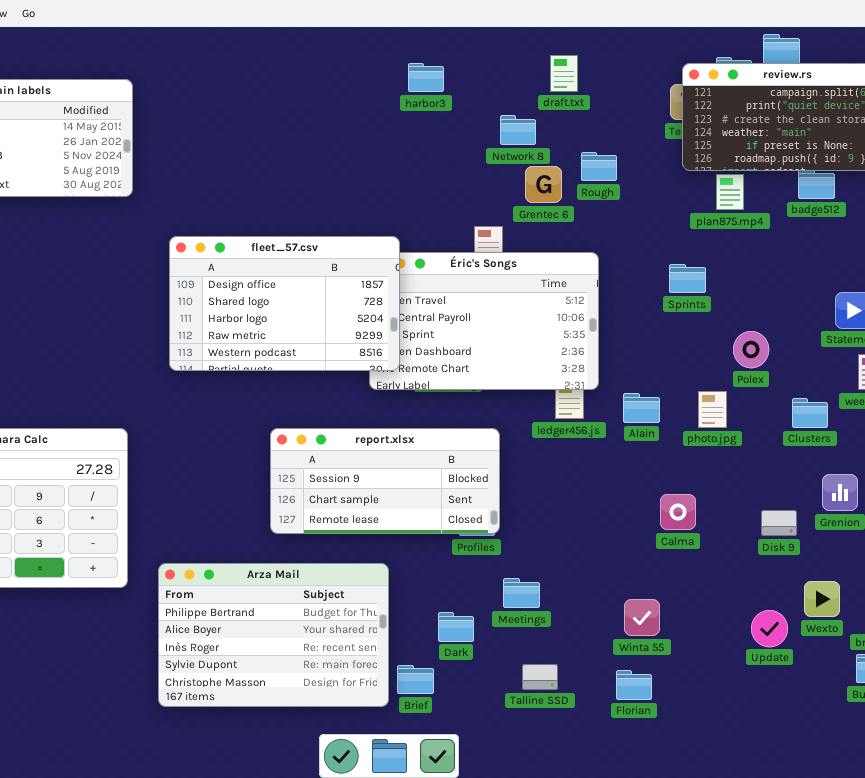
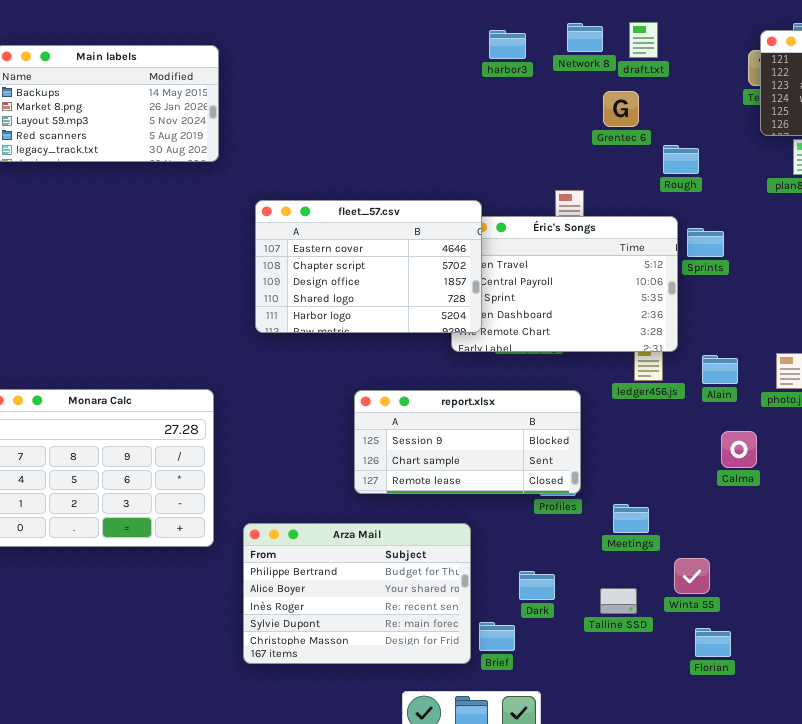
Network 8: [500,115,536,145] -> [567,23,603,52], moved
Rough: [581,152,617,181] -> [663,145,699,174], moved
Grentec 6: [525,166,562,203] -> [603,91,639,127], moved
fleet_57.csv: [169,236,400,371] -> [255,200,482,333], scrolled up 2 rows
Sprints: [669,264,706,293] -> [687,228,724,257], moved
Calma: [660,494,696,530] -> [721,431,757,468], moved
Meetings: [503,578,540,608] -> [613,504,649,533], moved
Winta 55: [624,599,660,636] -> [674,558,710,594], moved
Talline SSD: [522,664,558,690] -> [600,588,637,614], moved

